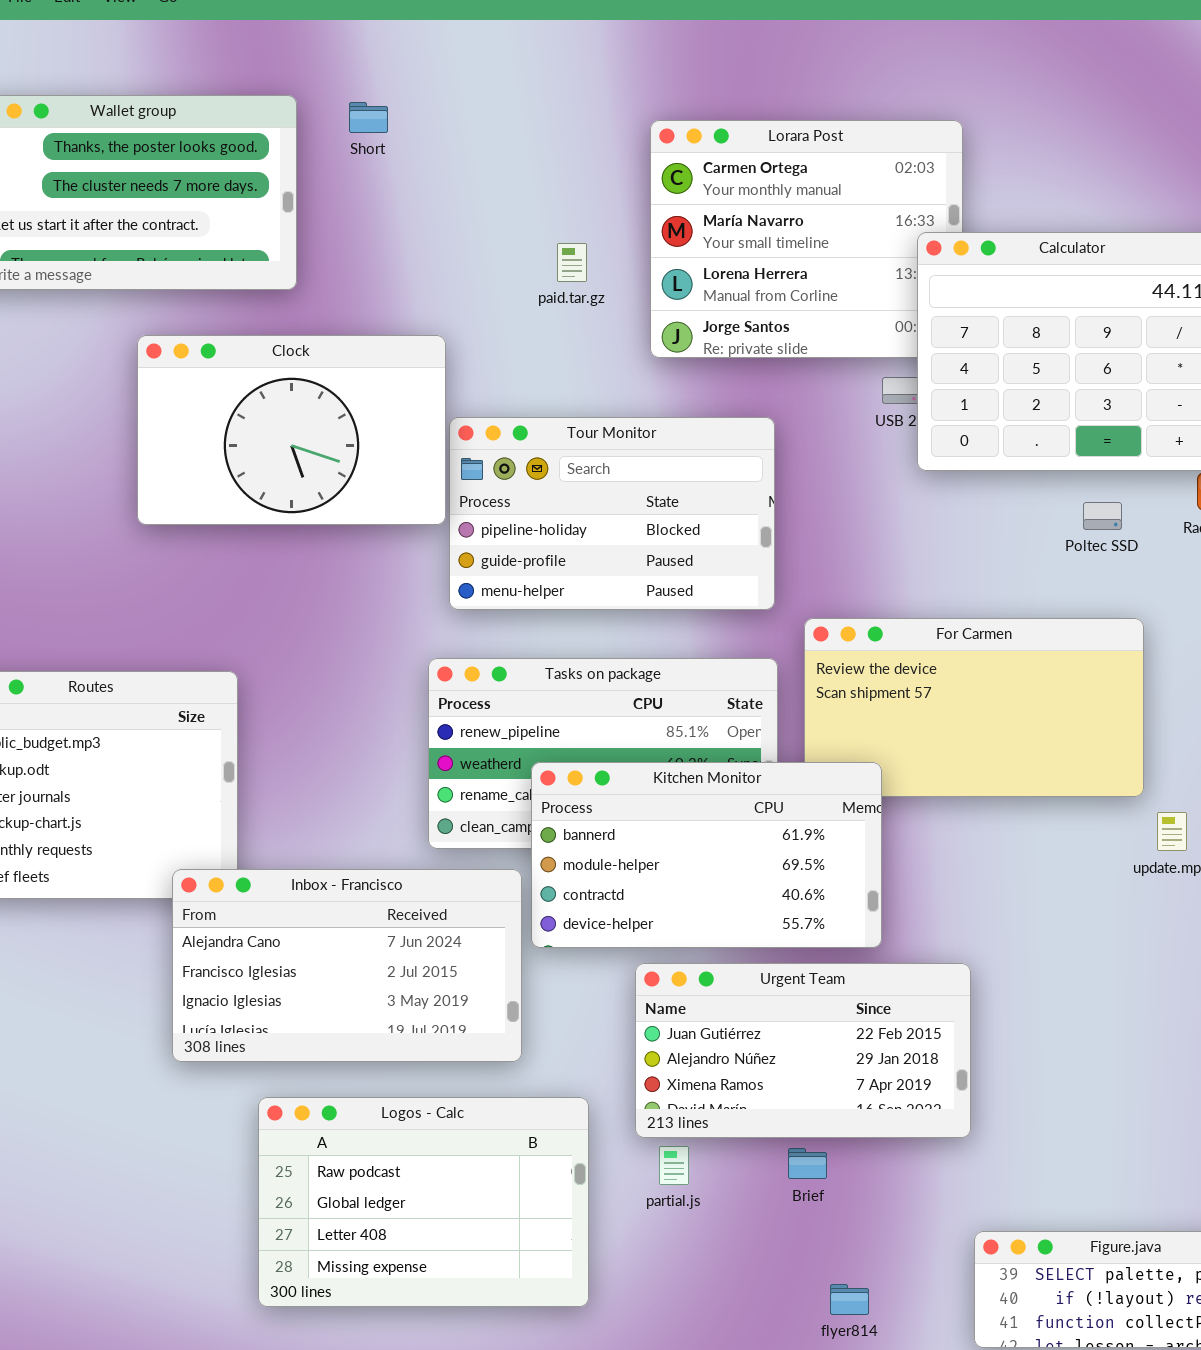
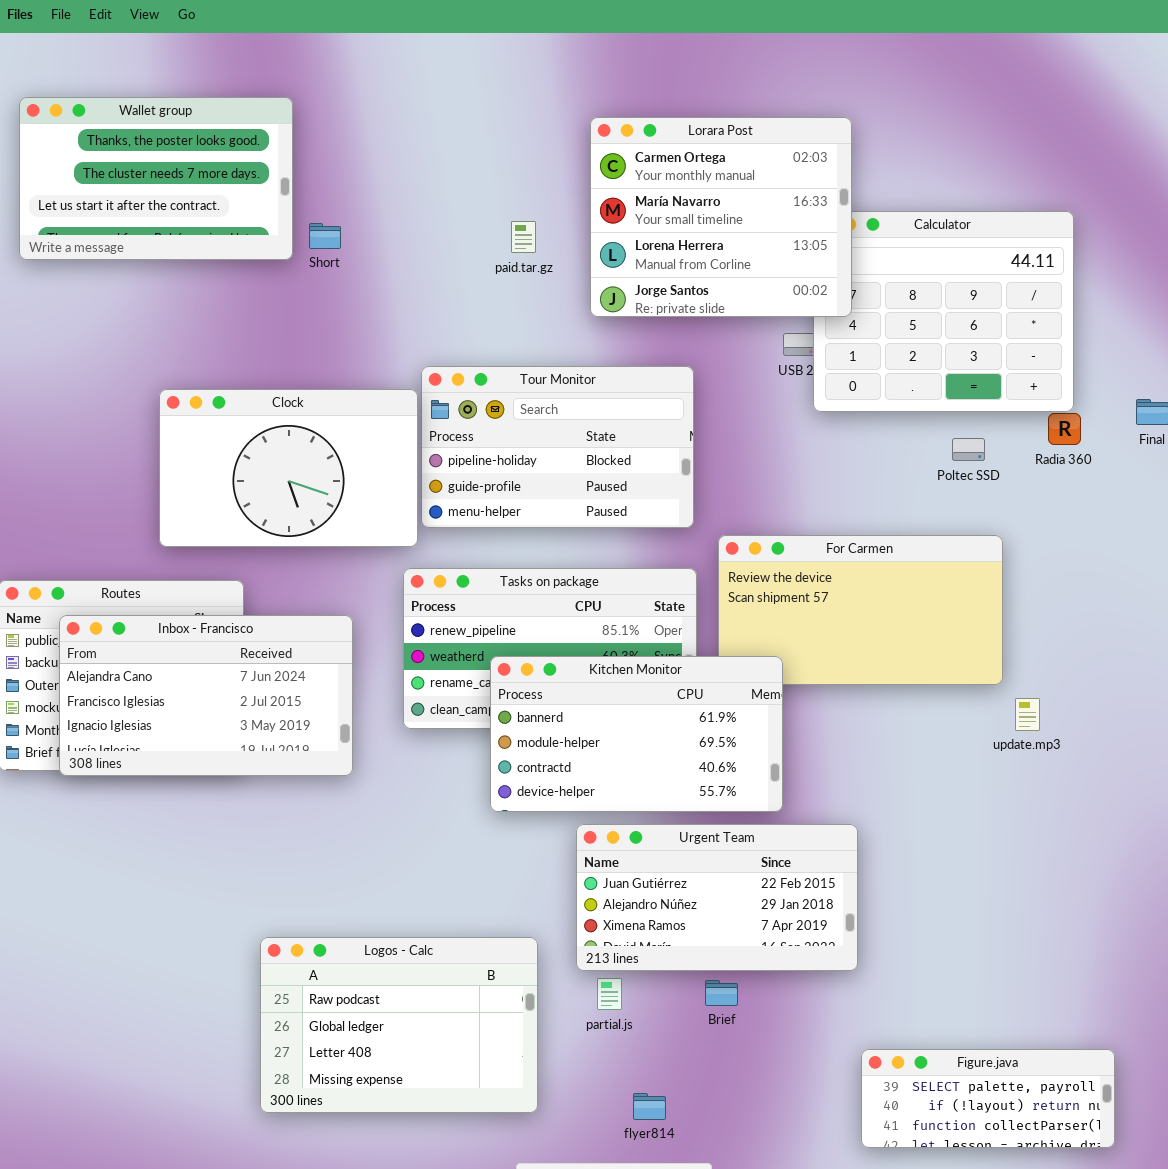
Short: [349,102,388,133] -> [309,223,341,249], moved
Lorara Post: [650,120,963,358] -> [590,117,852,317], raised
Clock: [137,335,446,525] -> [159,389,418,547], moved
Inbox - Francisco: [172,869,522,1062] -> [59,615,353,776], moved
flyer814: [830,1284,869,1315] -> [633,1093,666,1120], moved

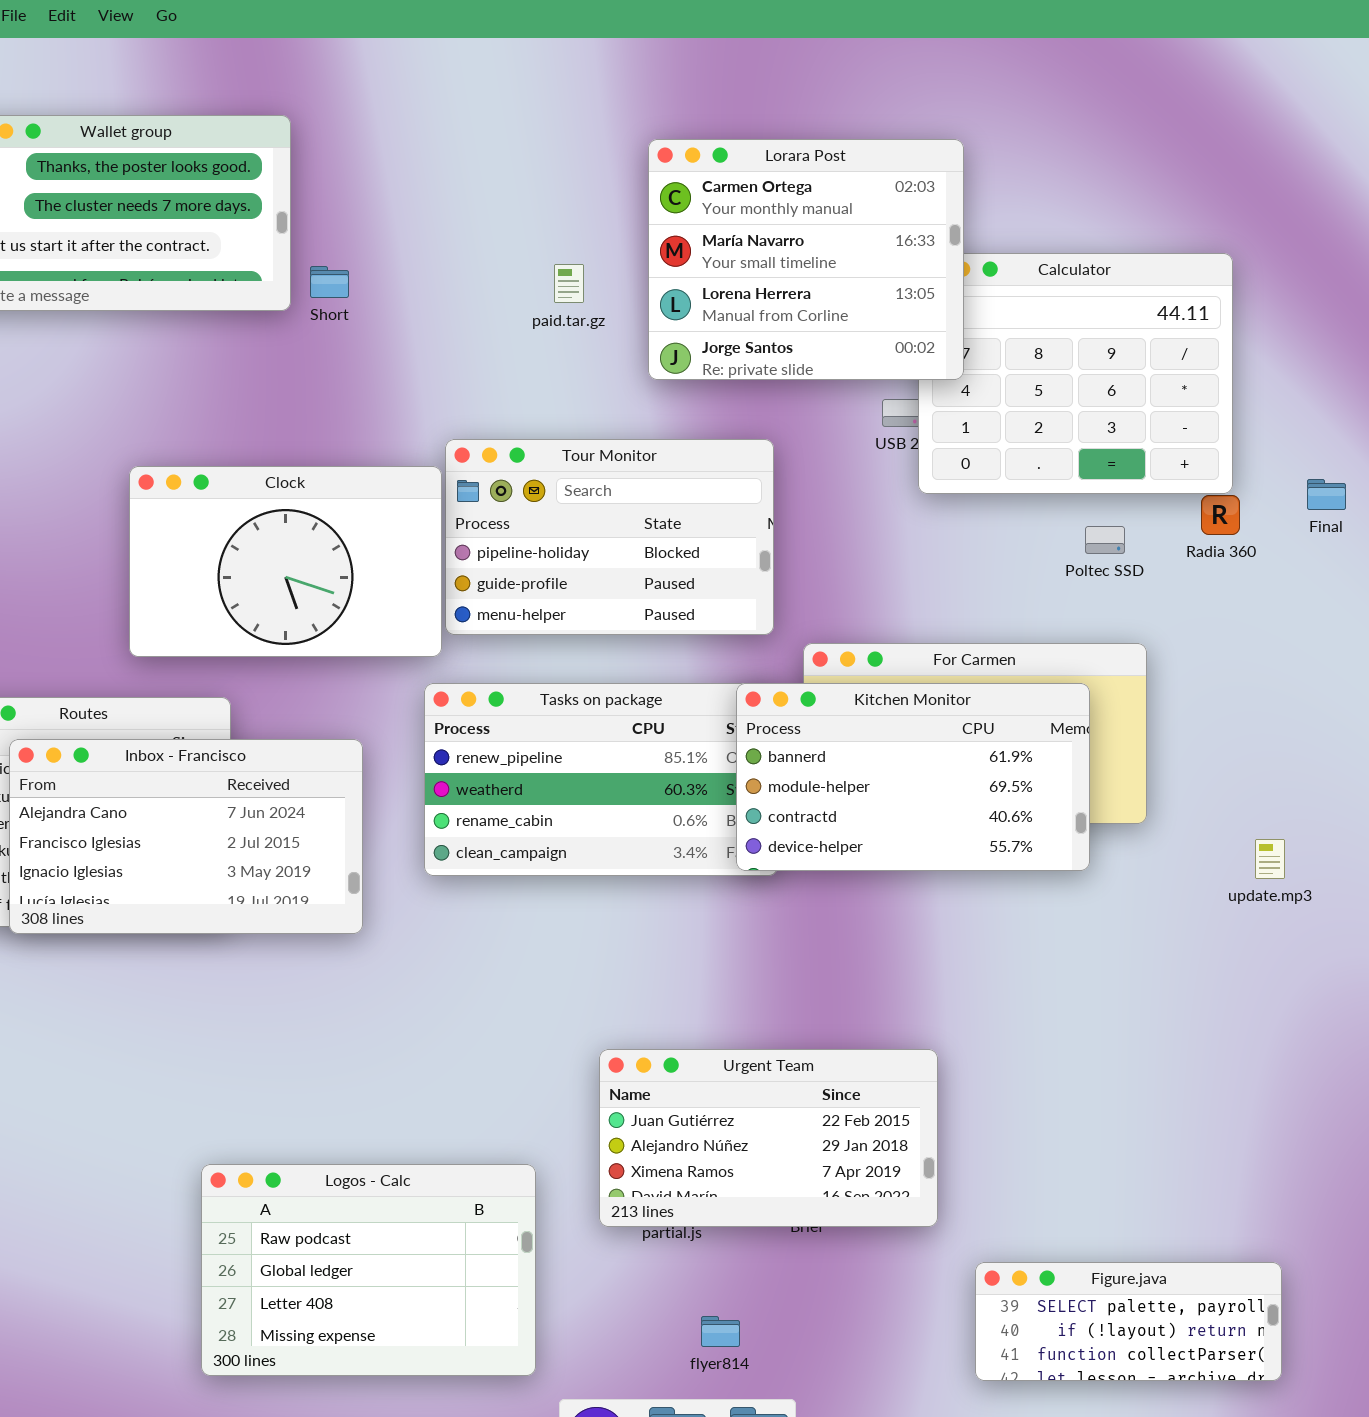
Kitchen Monitor: [490,656,783,812] -> [736,683,1090,871], moved
update.mp3: [1015,698,1040,731] -> [1255,839,1285,879], moved
Urgent Team: [576,824,858,971] -> [599,1049,938,1227], moved
Logos - Calc: [260,937,538,1113] -> [201,1164,536,1376], moved

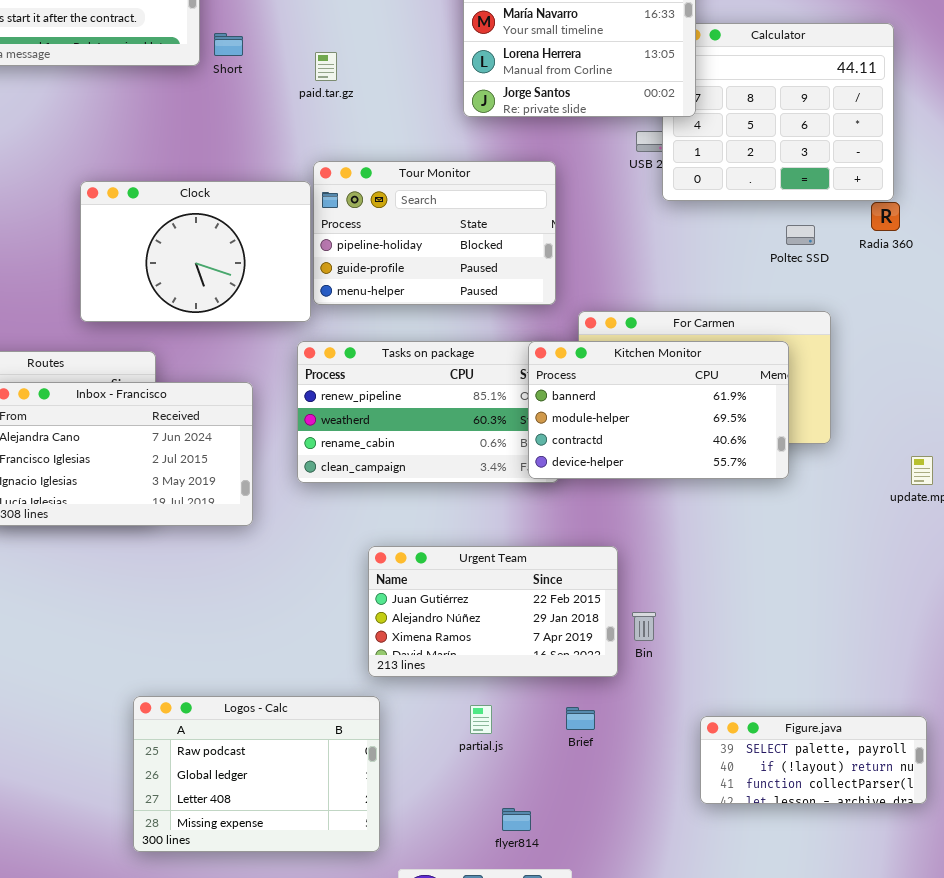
paid.tar.gz: [554,264,584,303] -> [315,52,337,81], moved
Urgent Team: [599,1049,938,1227] -> [368,546,618,677], moved
Figure.java: [975,1262,1282,1381] -> [700,716,927,804], moved

